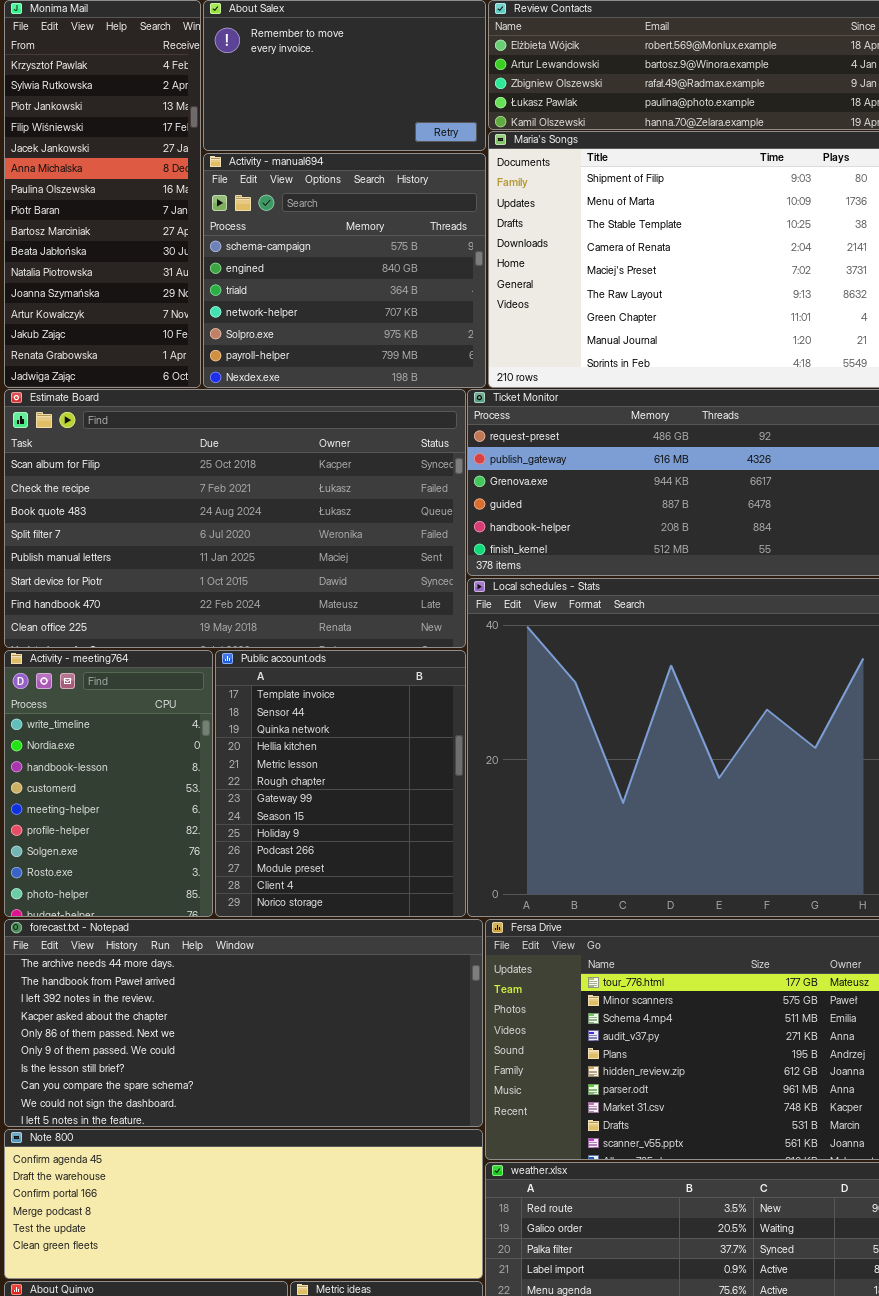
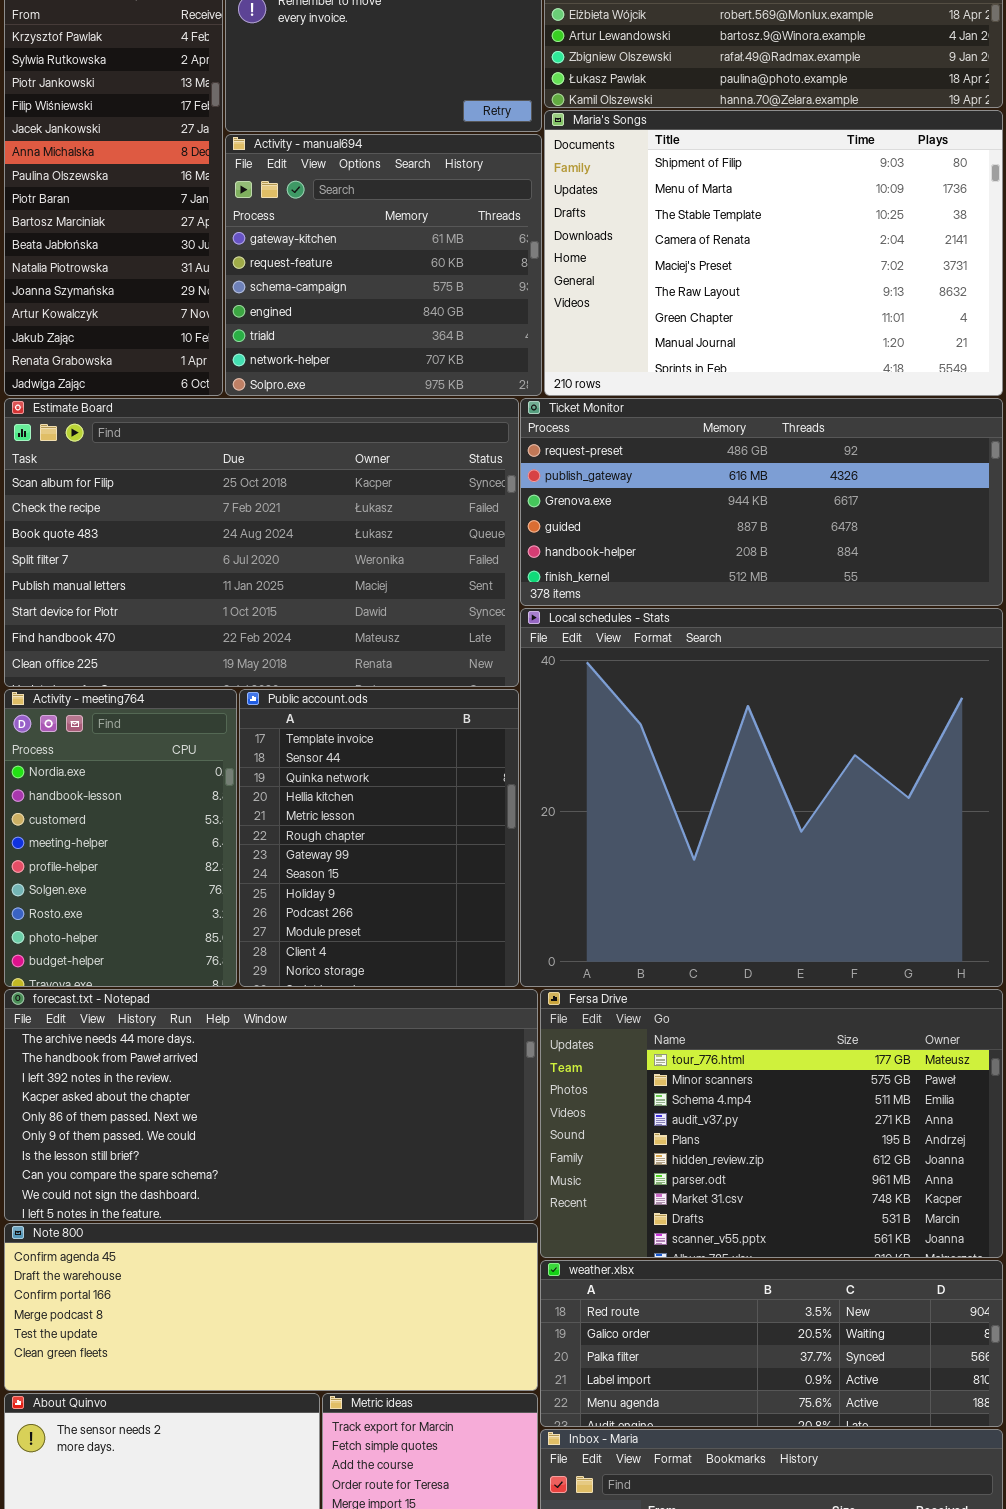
Activity - manual694: [203,153,486,388] -> [225,134,542,396], scrolled up 2 rows
Activity - meeting764: [4,650,213,917] -> [4,689,237,987], scrolled down 1 row

